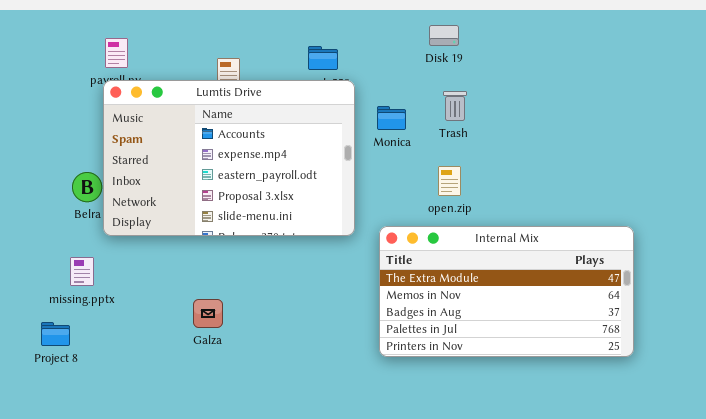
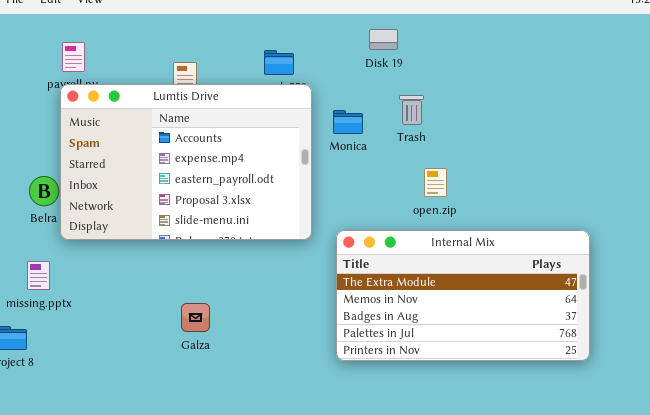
Disk 19: [429,25,459,46] -> [369,29,398,50], moved
open.zip: [438,166,461,196] -> [424,168,447,197], moved
Galza: [193,299,223,328] -> [181,303,210,332], moved

